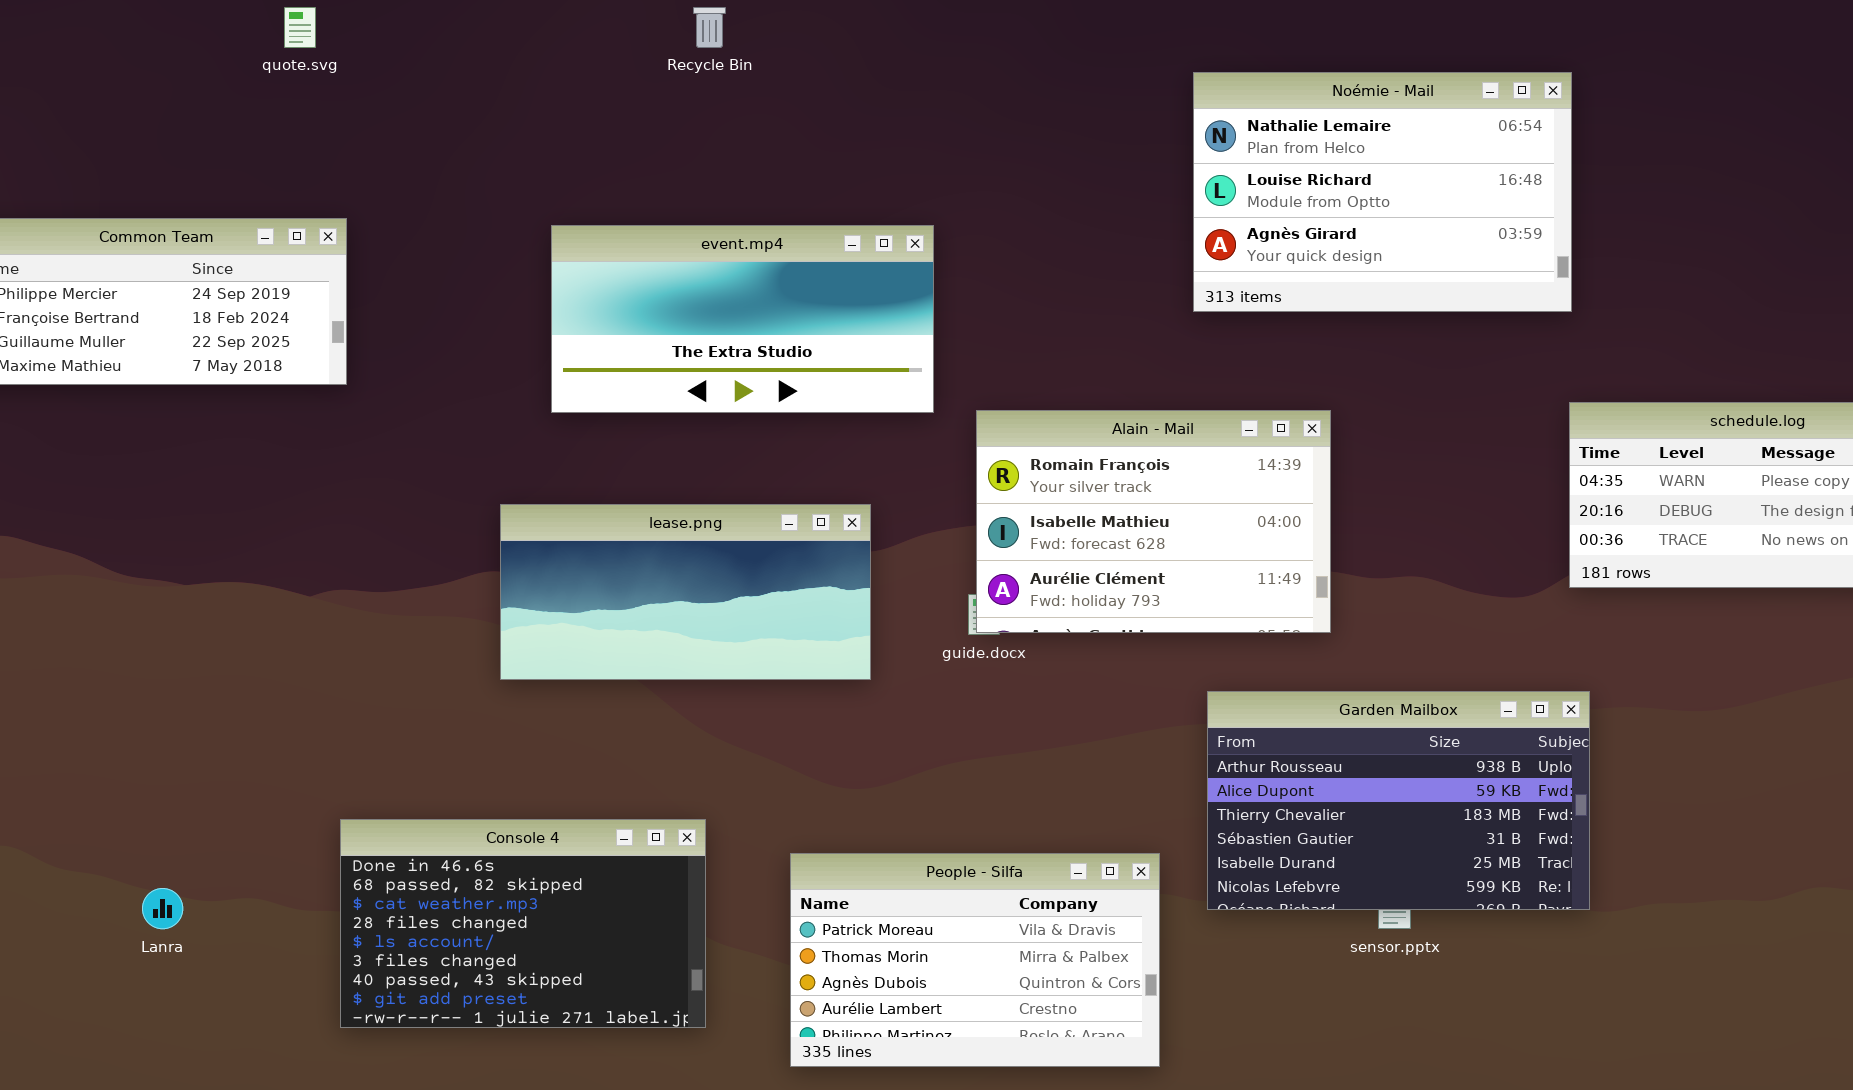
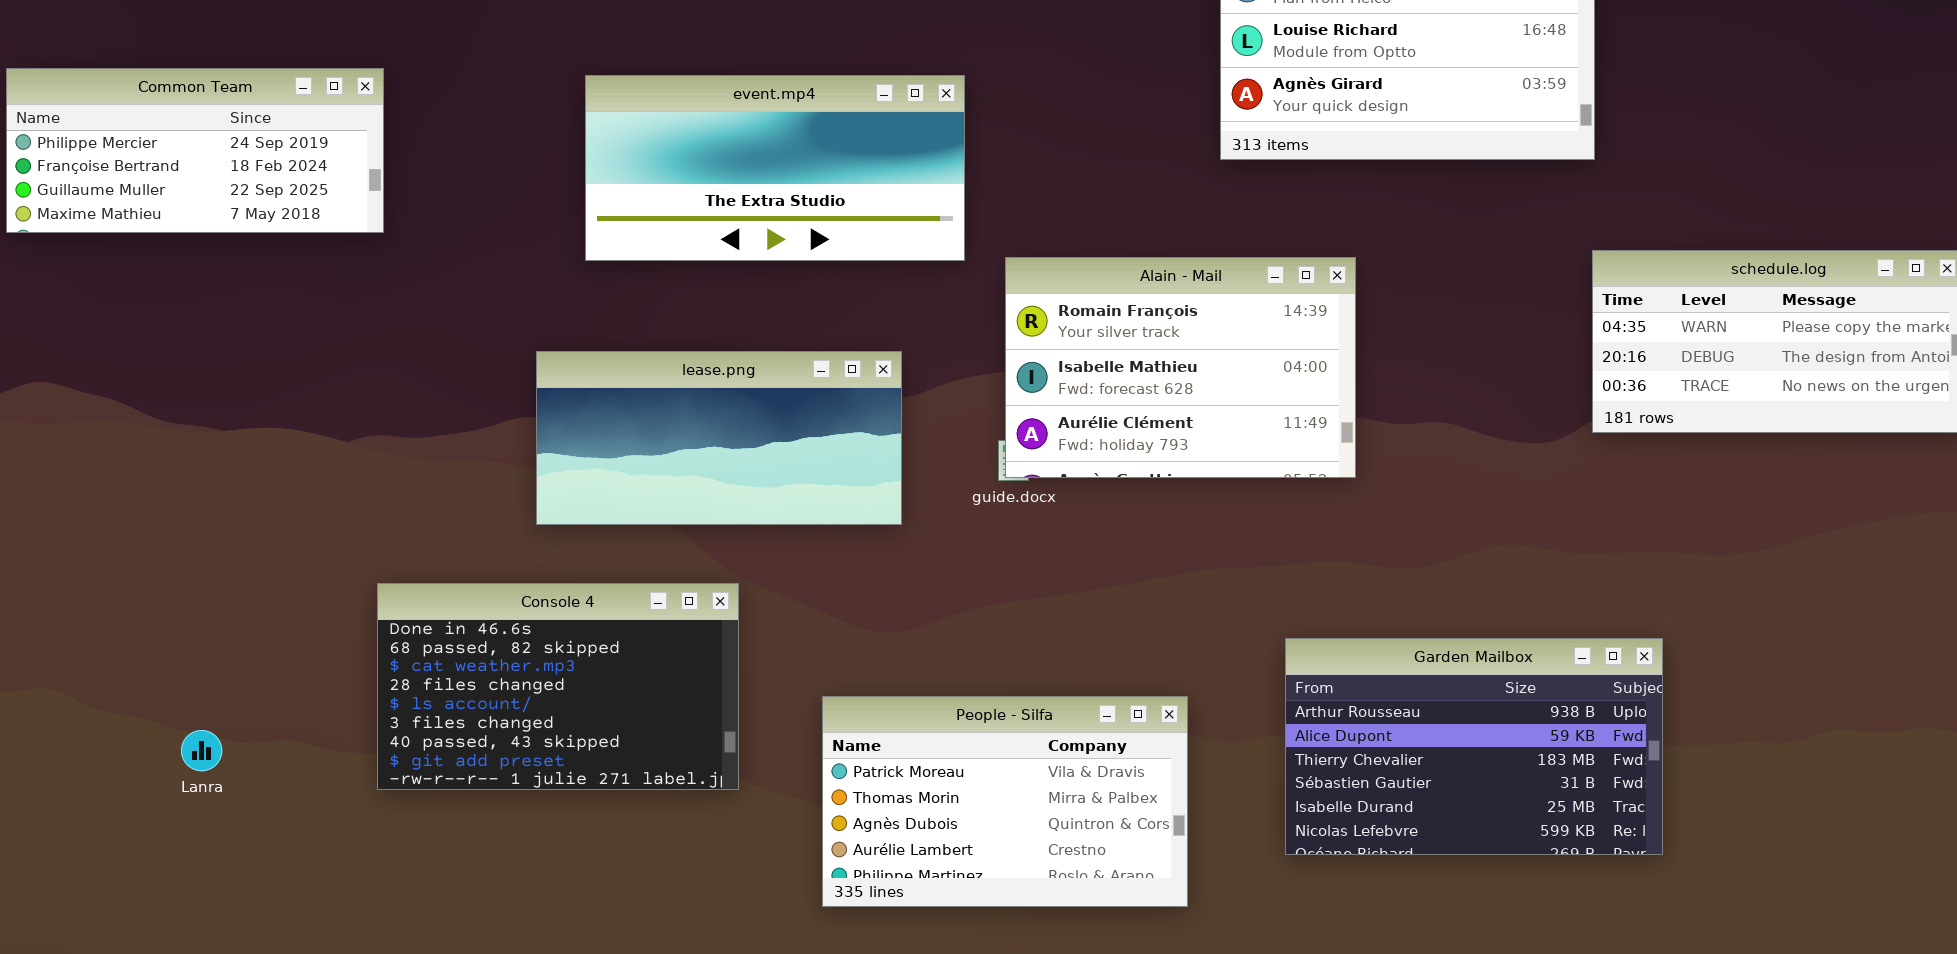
Garden Mailbox: [1207,691,1590,910] -> [1285,638,1663,855], moved
Console 4: [340,819,706,1028] -> [377,583,739,790], moved

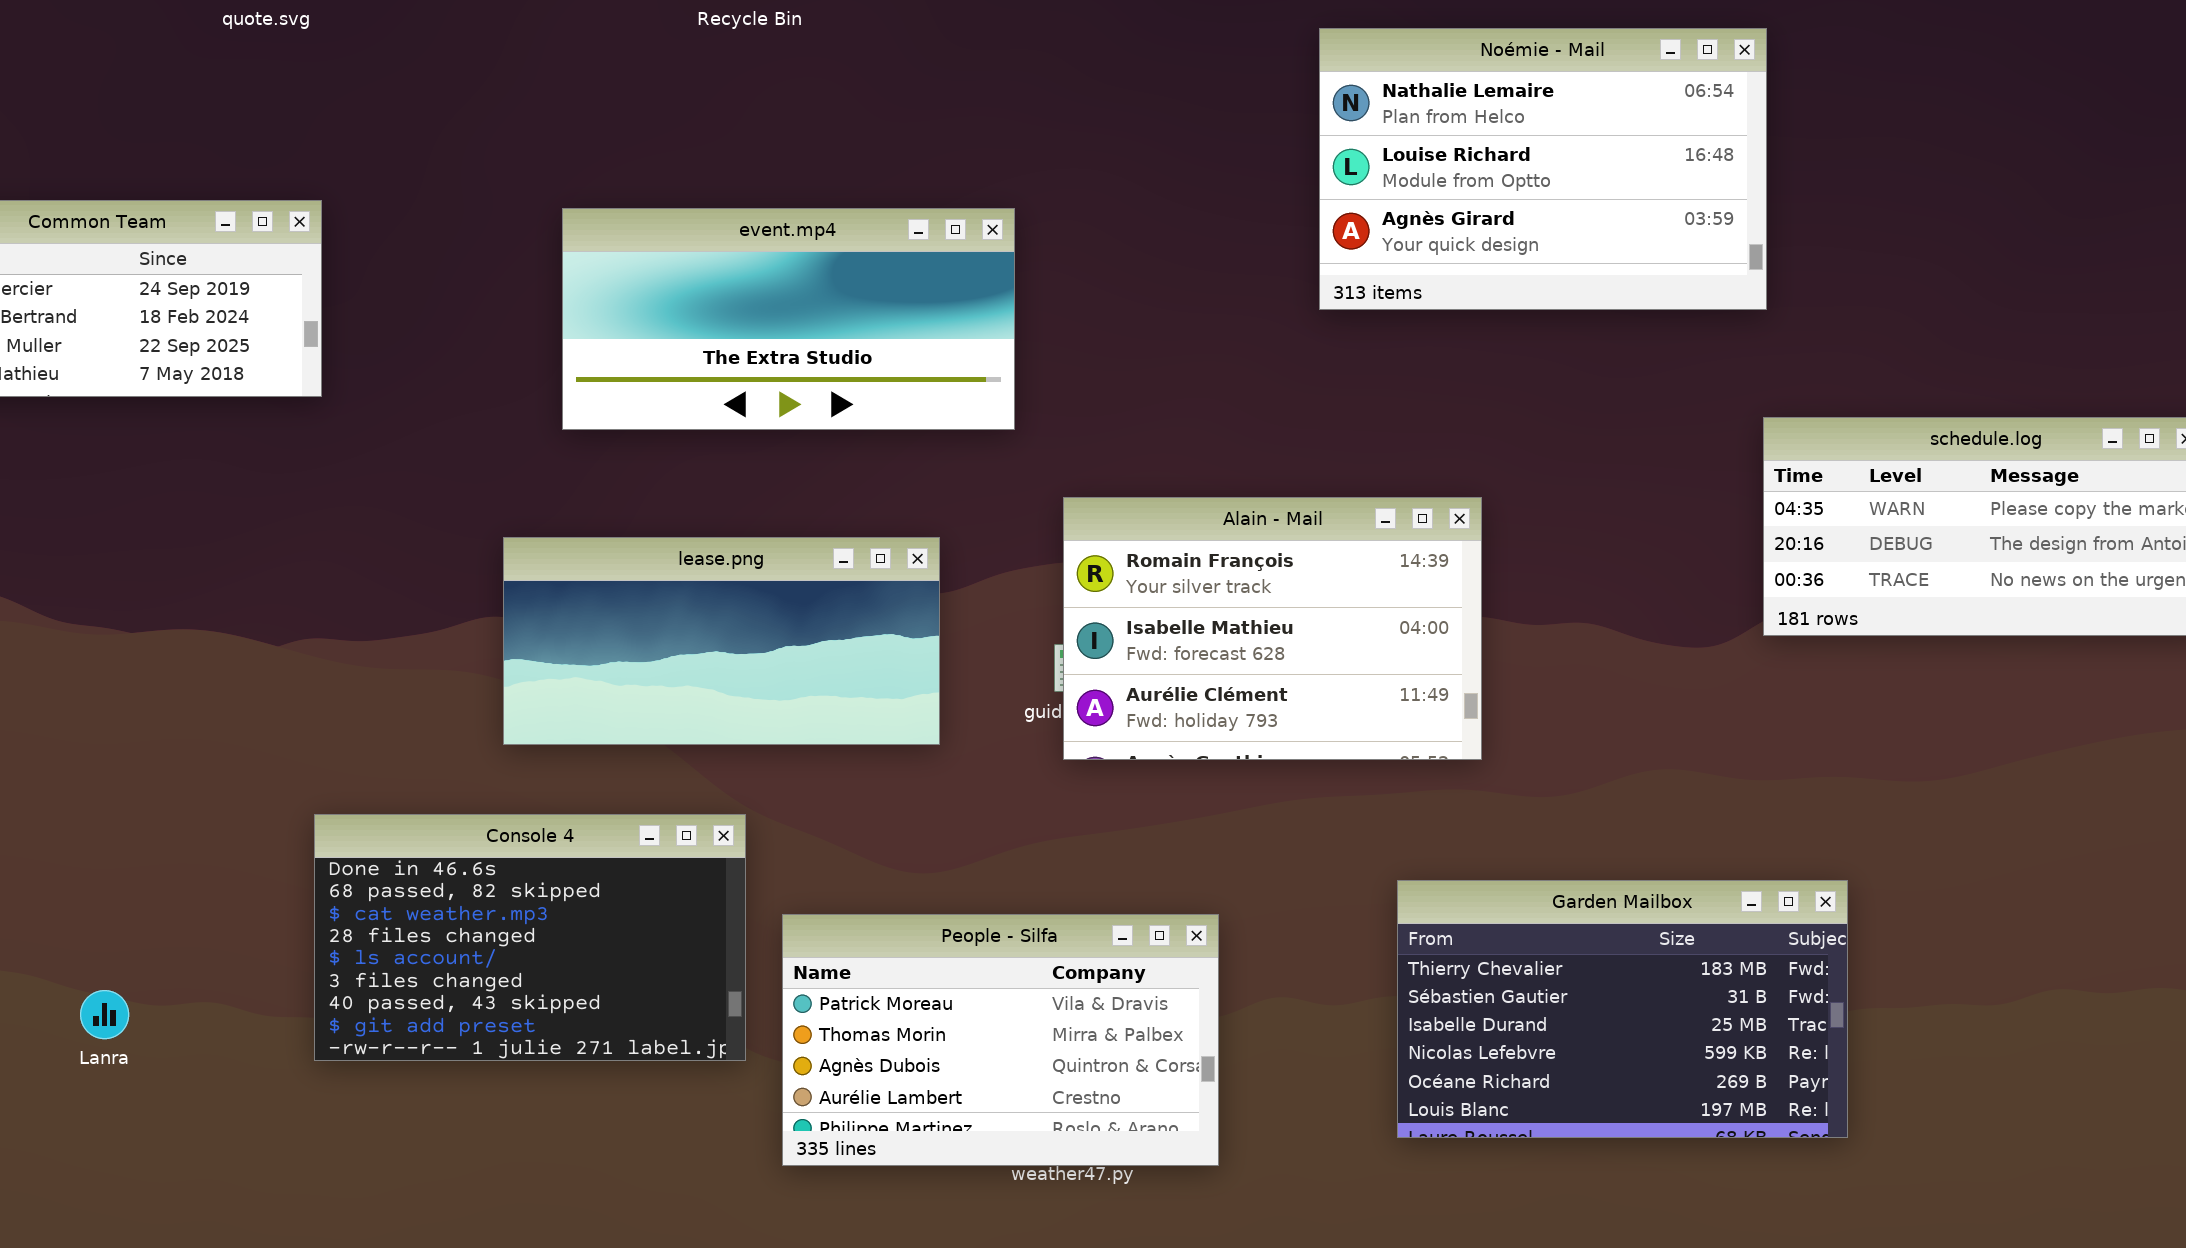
Alain - Mail: [1005,257,1356,478] -> [1063,497,1482,760], moved
Garden Mailbox: [1285,638,1663,855] -> [1397,880,1848,1138], scrolled down 2 rows
People - Silfa: [822,696,1188,907] -> [782,914,1219,1166], moved

